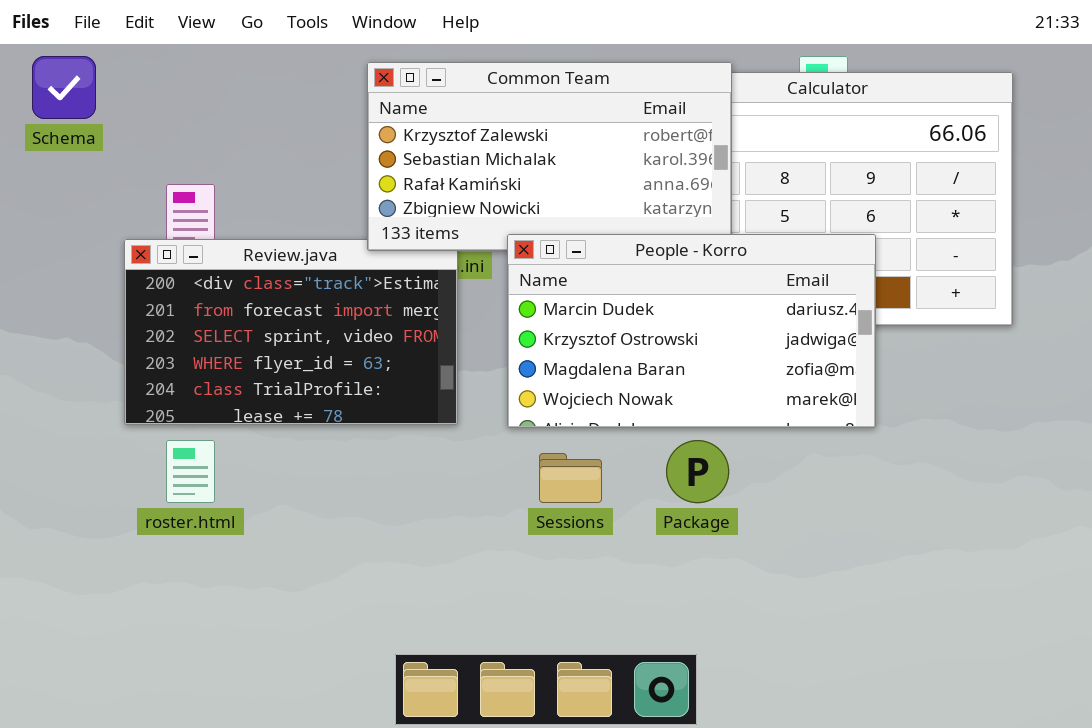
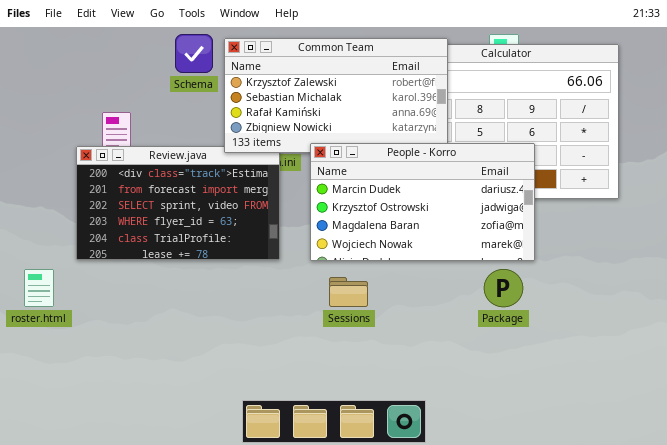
Schema: [32,56,96,119] -> [175,34,213,73], moved
roster.html: [166,440,215,503] -> [24,269,54,307], moved
Package: [666,440,729,503] -> [484,269,523,307], moved

